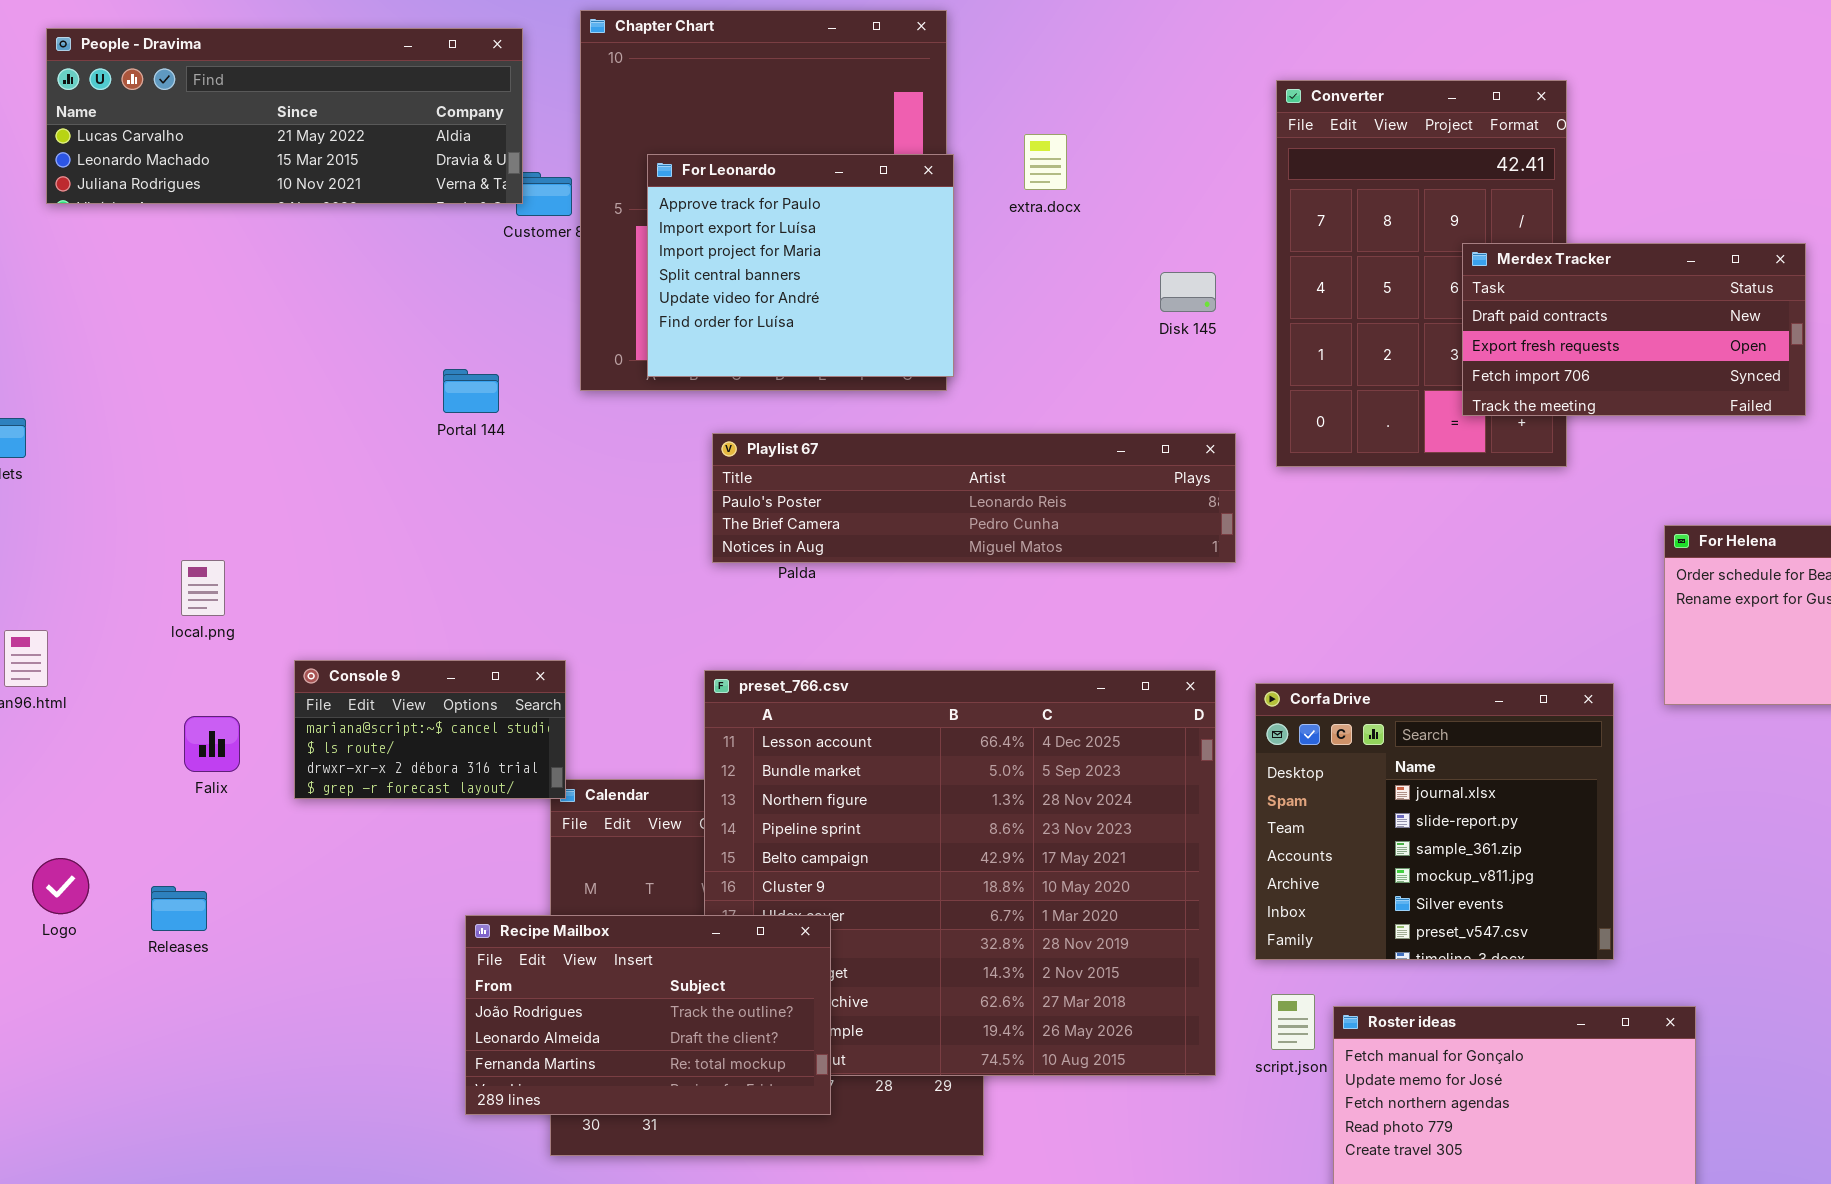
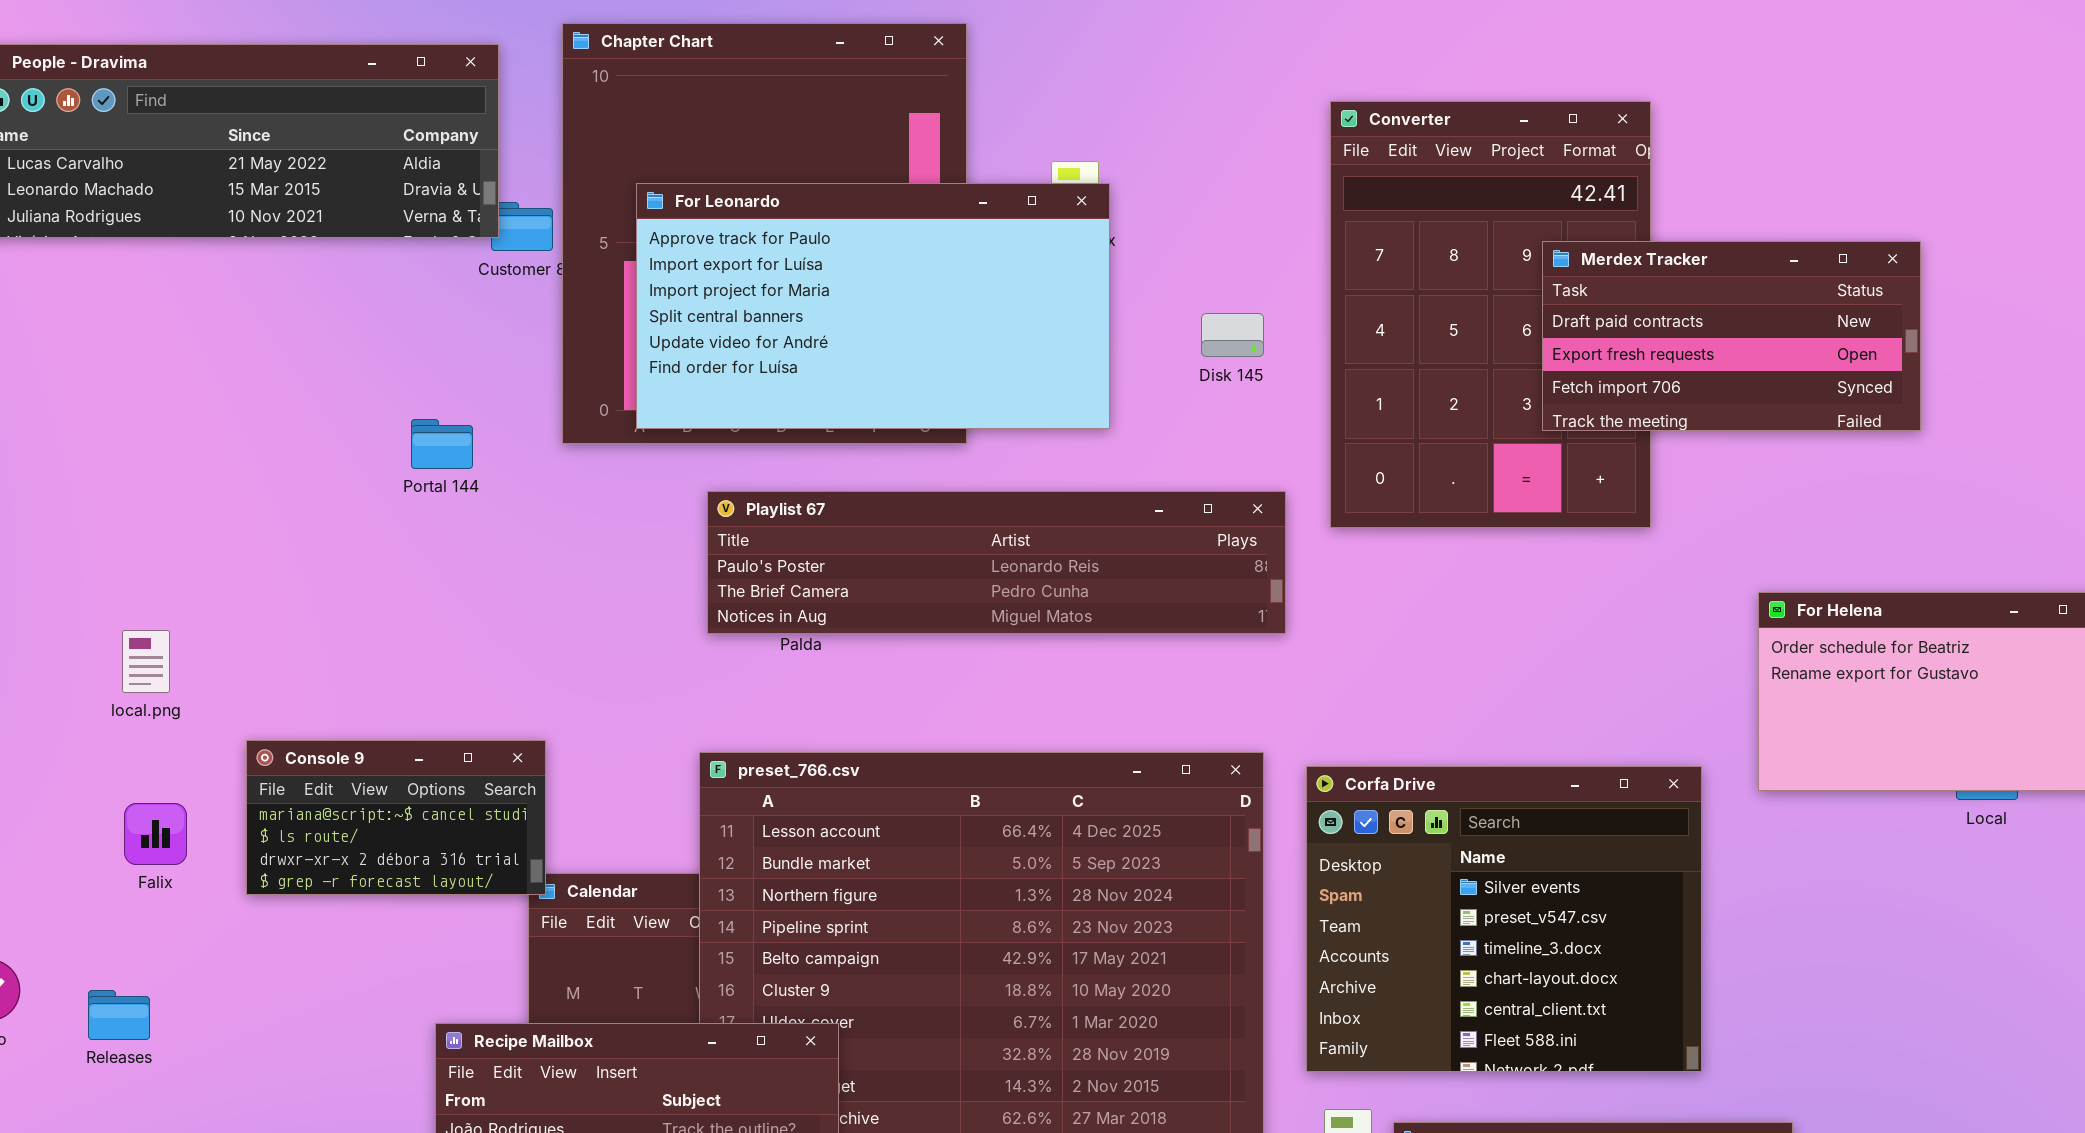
For Leonardo: [647,154,954,377] -> [636,183,1110,429], resized
Merdex Tracker: [1462,243,1806,416] -> [1542,241,1921,431], moved
Corfa Drive: [1255,683,1614,960] -> [1306,766,1702,1072], scrolled down 4 rows

